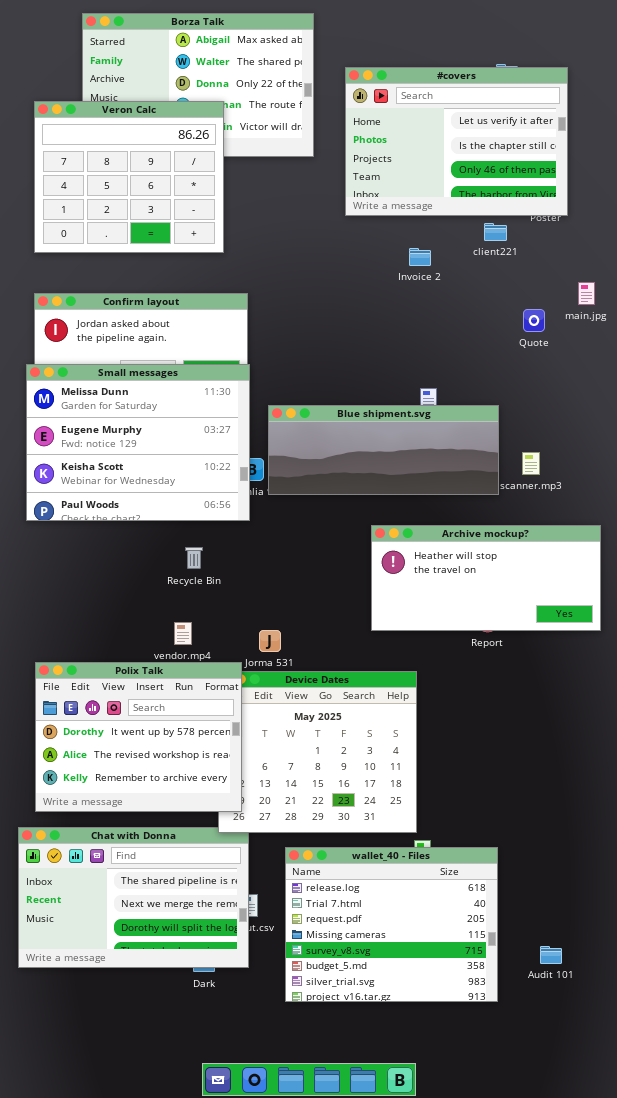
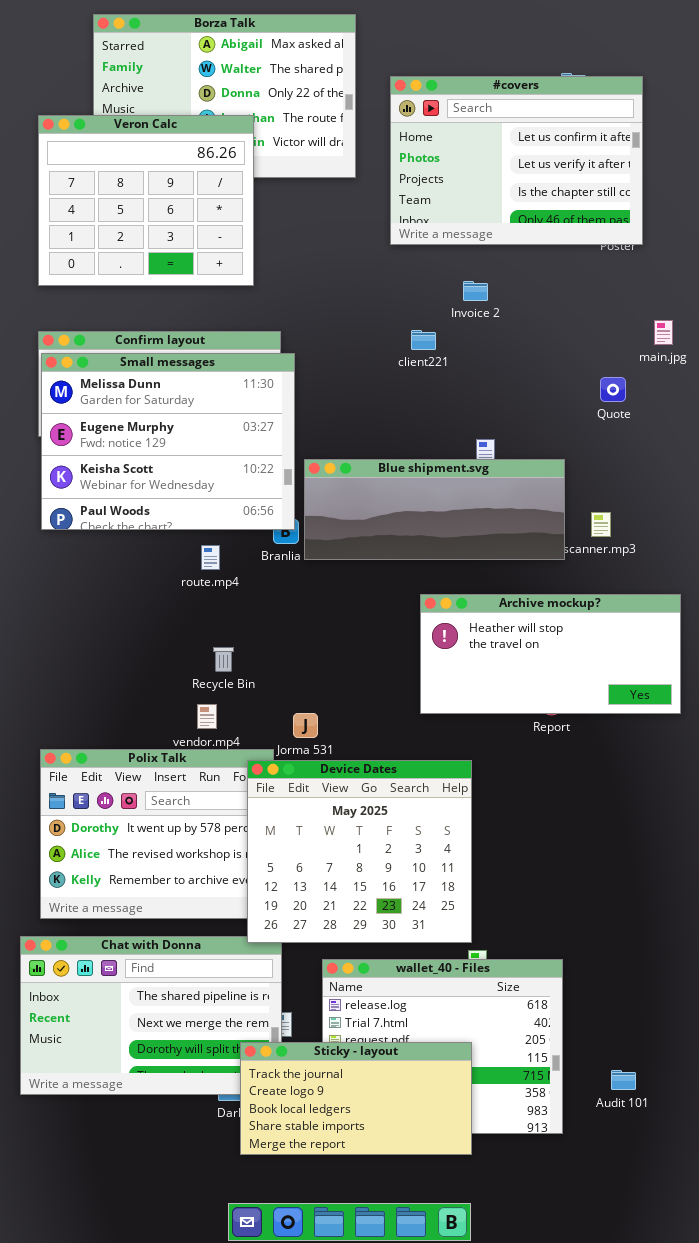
#covers: [345,67,568,216] -> [390,76,643,245], scrolled up 1 row
client221: [484,223,507,241] -> [411,330,436,350], moved
Quote: [523,309,545,332] -> [600,377,626,402], moved
Small messages: [26,364,250,521] -> [41,353,295,530], moved
Recycle Bin: [185,547,203,569] -> [213,647,234,672], moved
Device Dates: [218,671,417,833] -> [247,760,472,943], raised
Sticky - layout: none -> [240,1042,472,1155], opened

